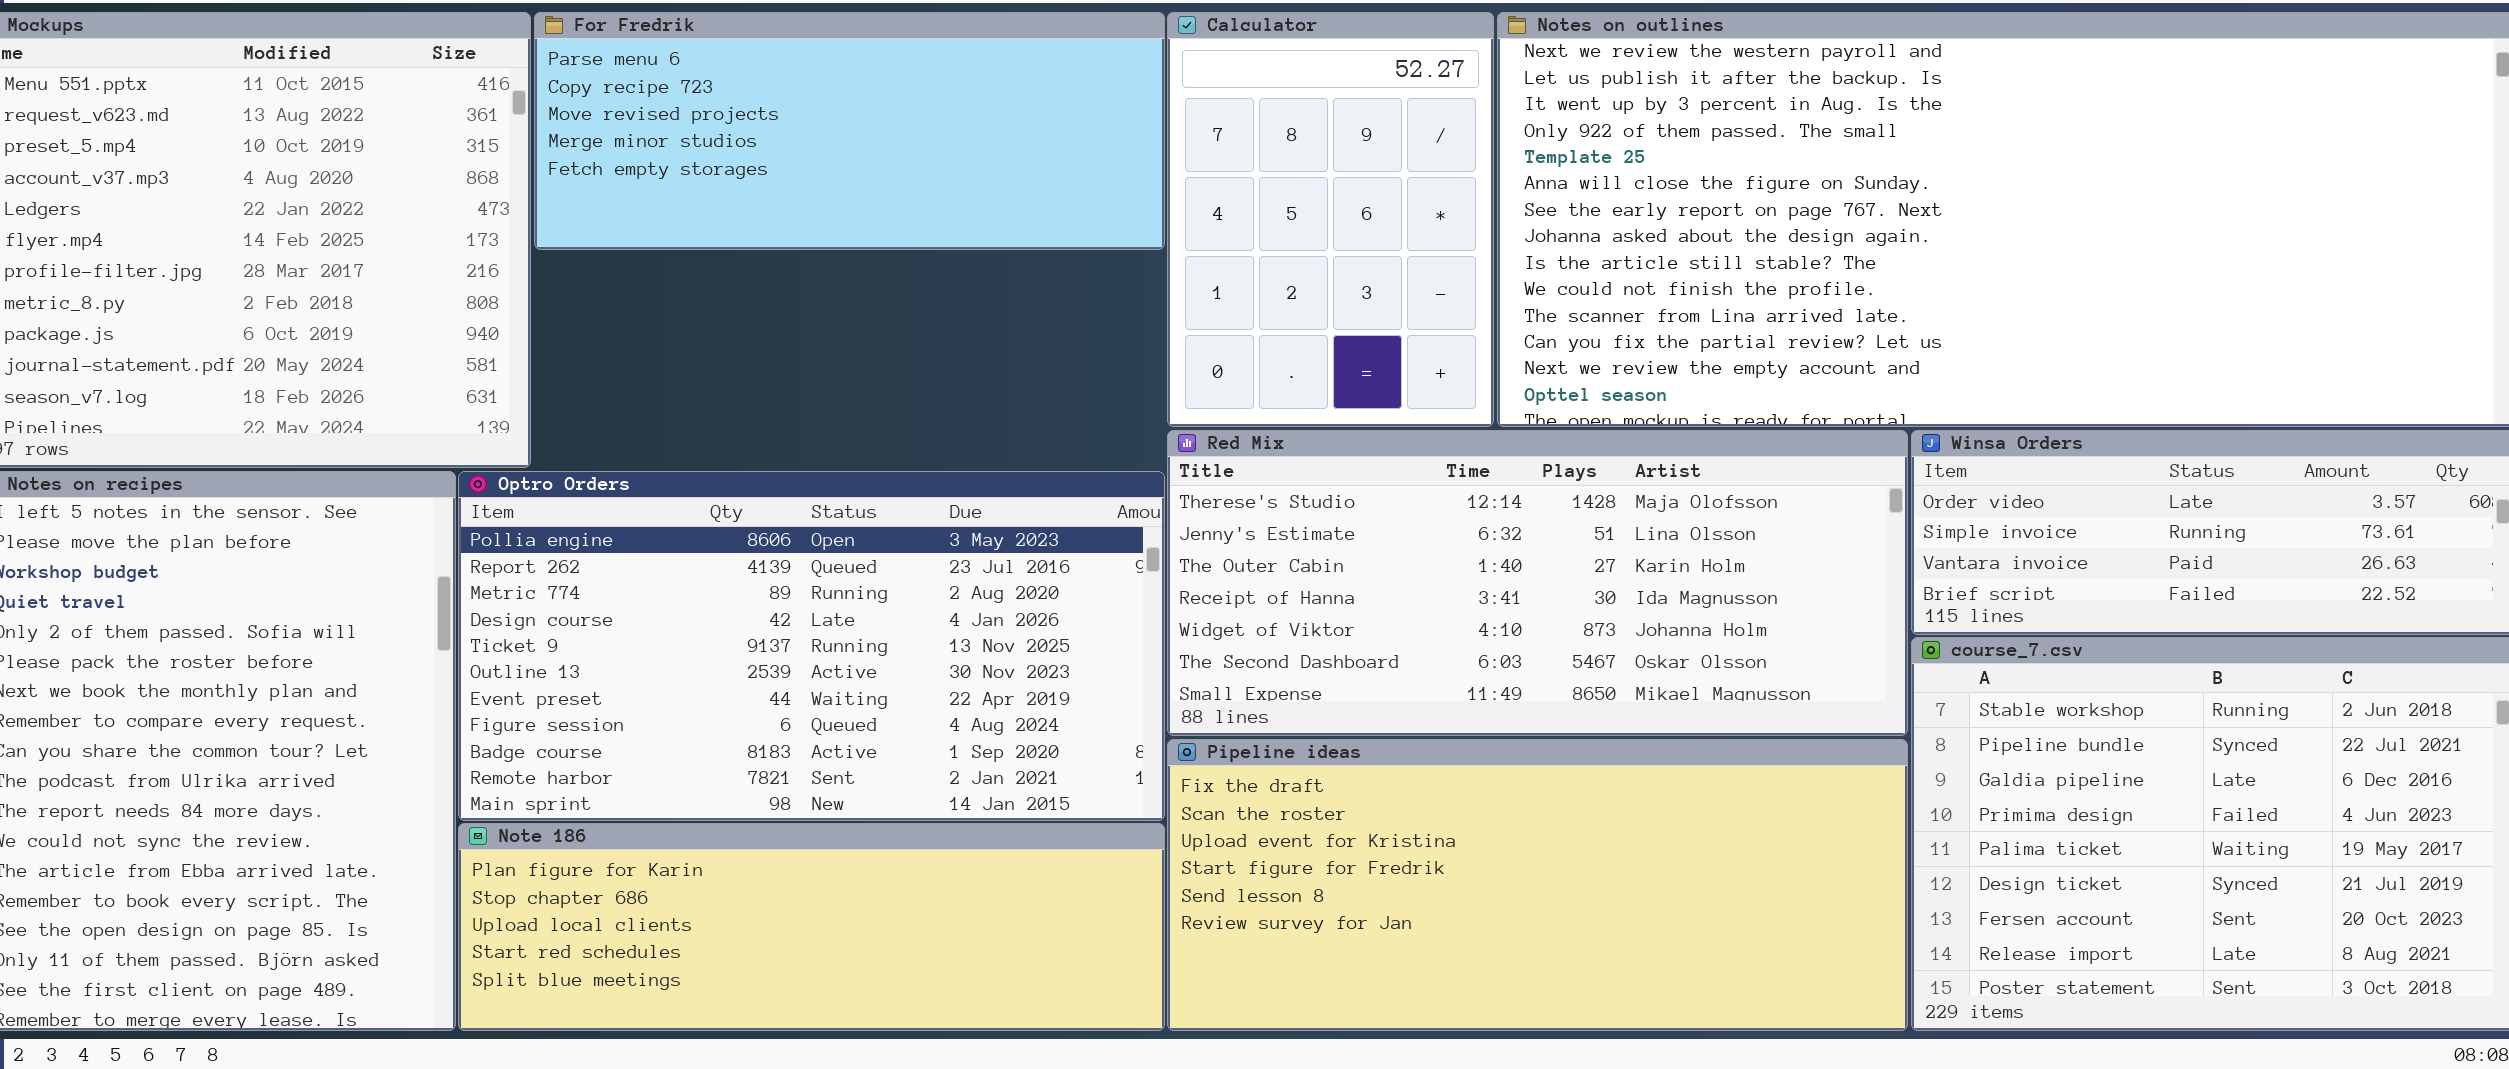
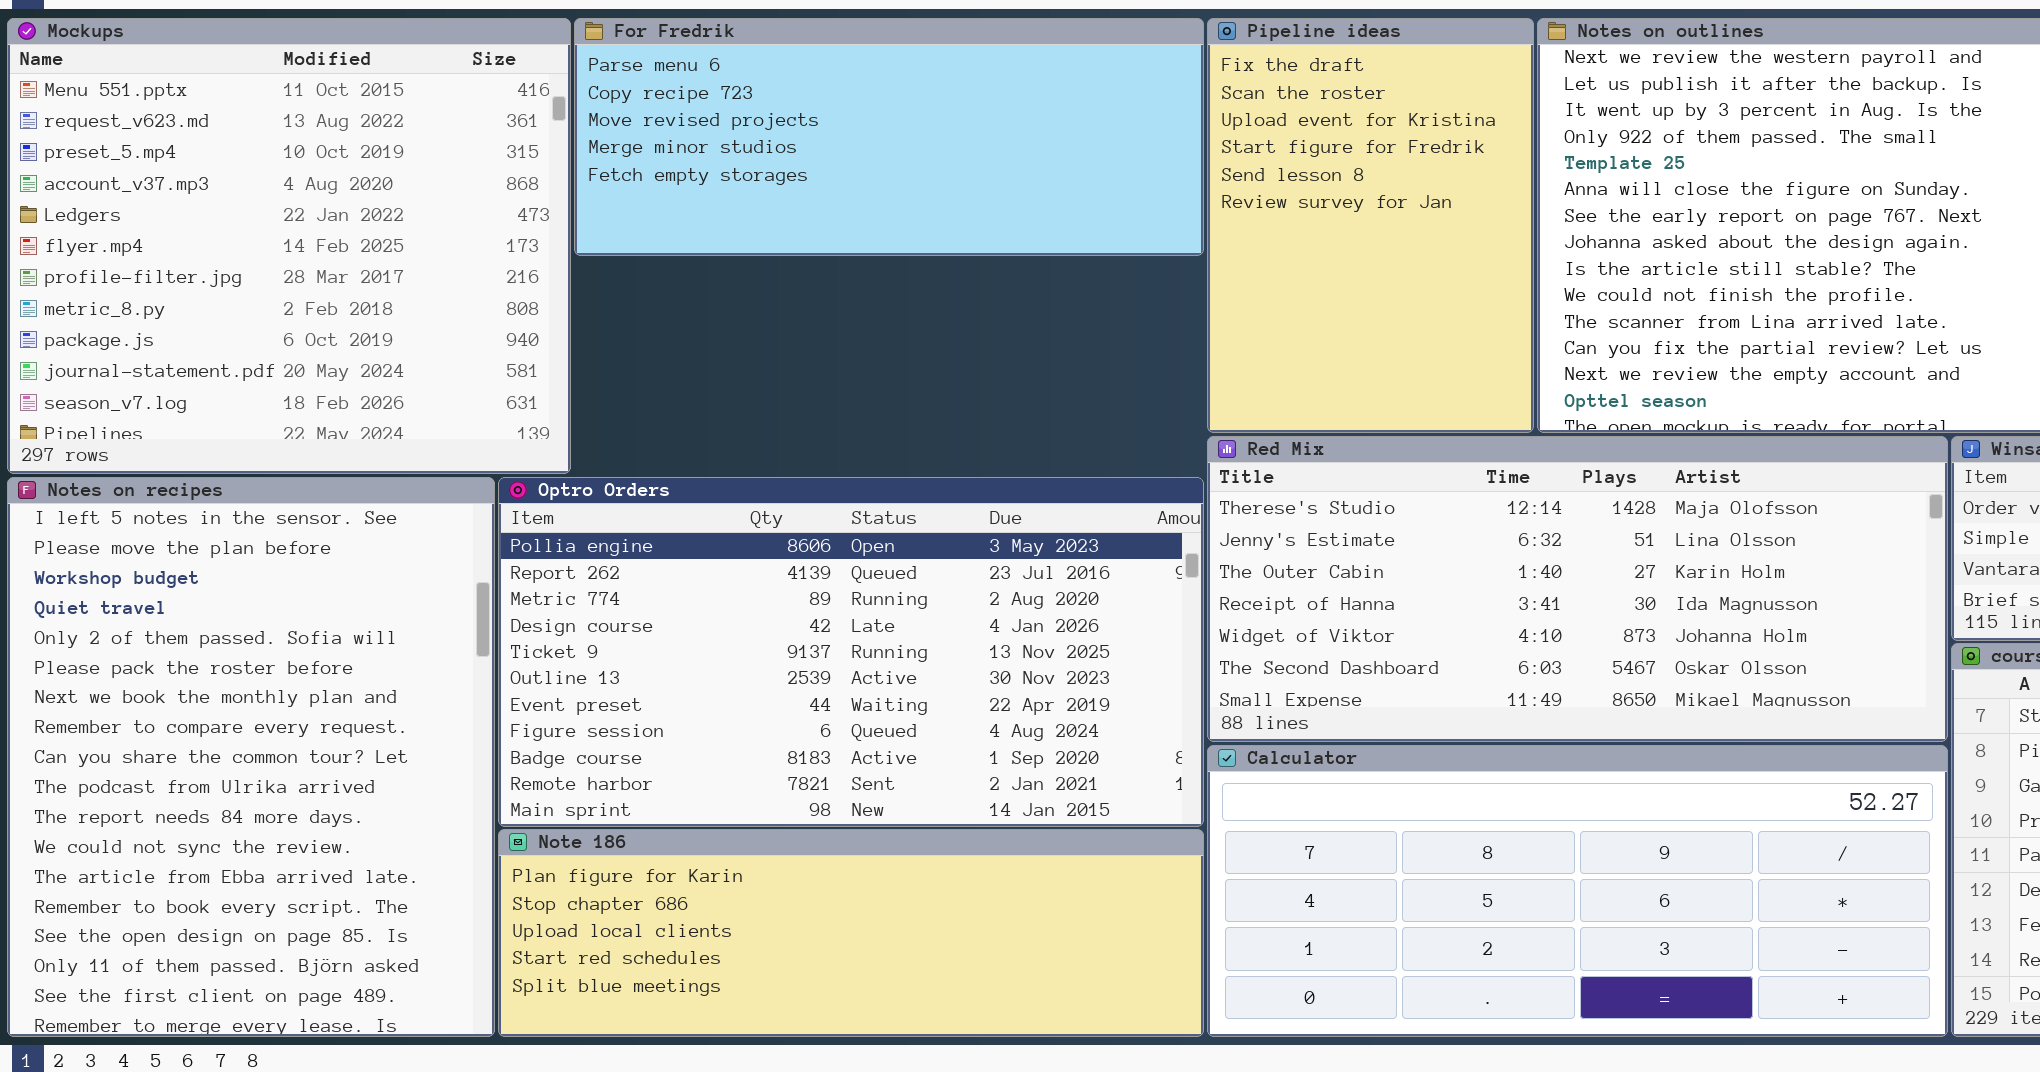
Calculator: [1167,12,1494,427] -> [1207,745,1948,1037], moved, resized
Pipeline ideas: [1167,739,1908,1031] -> [1207,18,1534,433], moved, resized

